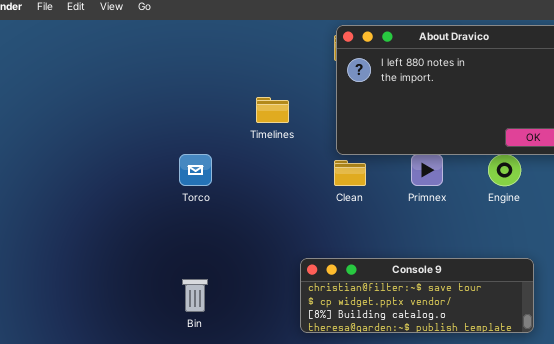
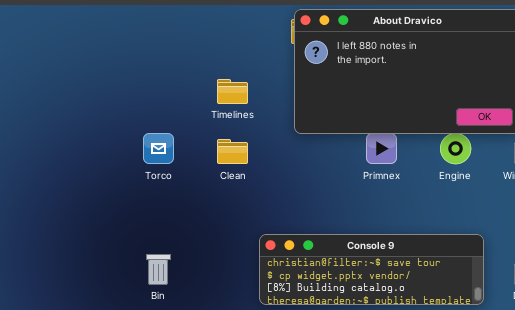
Clean: [334,160,366,186] -> [217,139,248,164], moved

